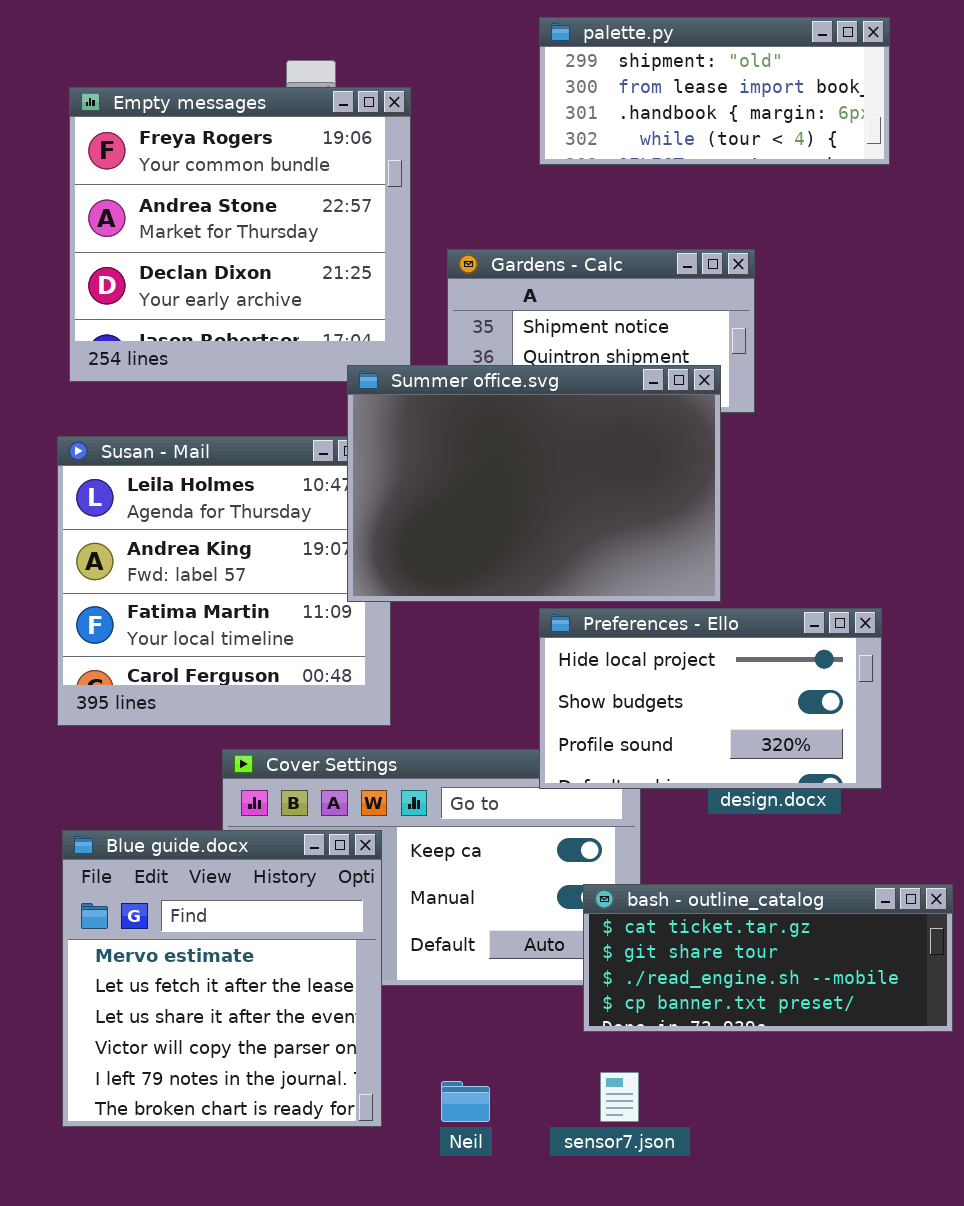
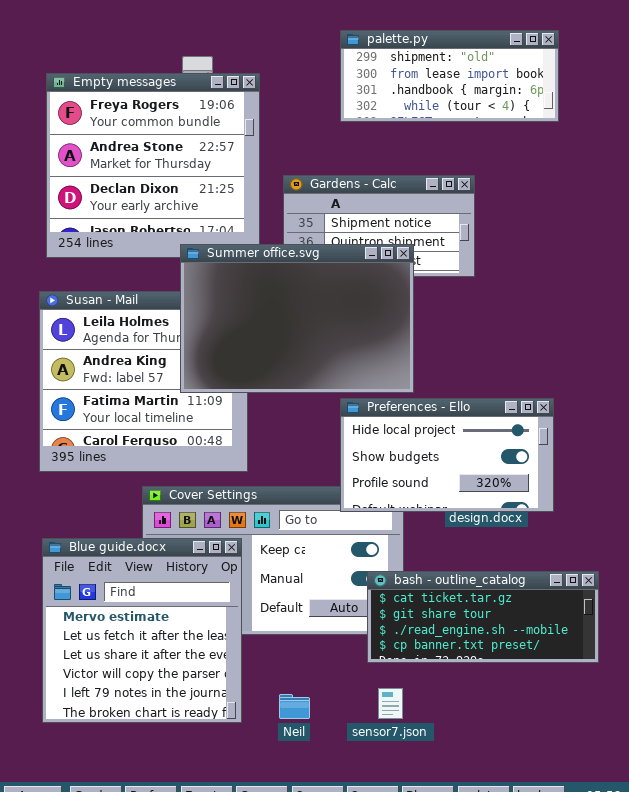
Summer office.svg: [347,365,721,602] -> [180,244,414,393], moved

